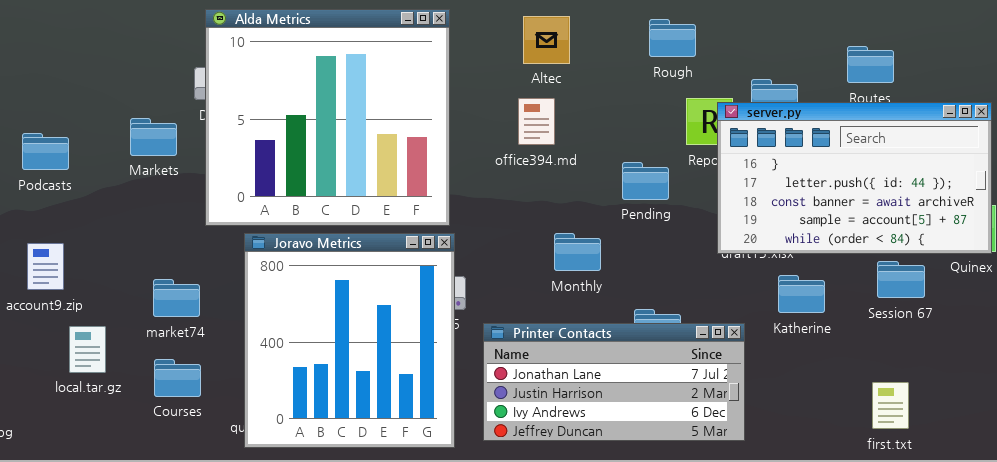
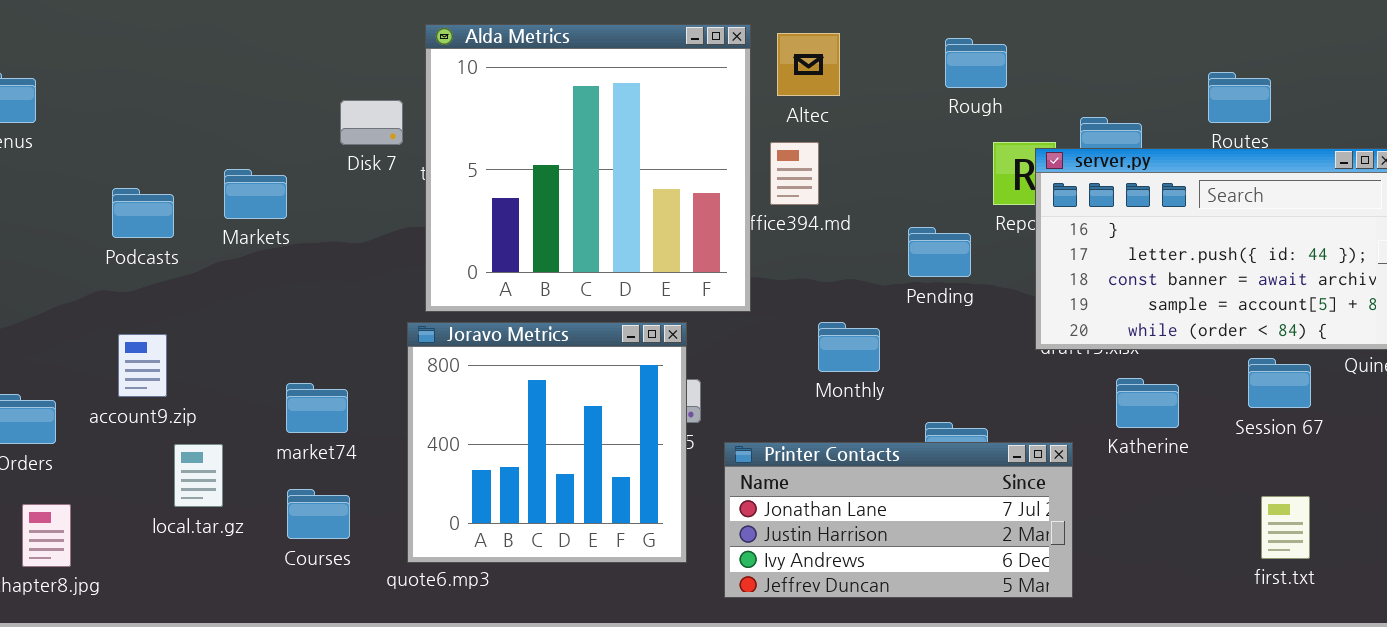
Alda Metrics: [205,9,450,226] -> [425,24,751,312], moved
Markets: [130,118,177,156] -> [224,169,287,219], moved
Joravo Metrics: [244,233,455,448] -> [407,322,687,563], resized
first.txt: [872,382,909,429] -> [1261,496,1310,559], moved

